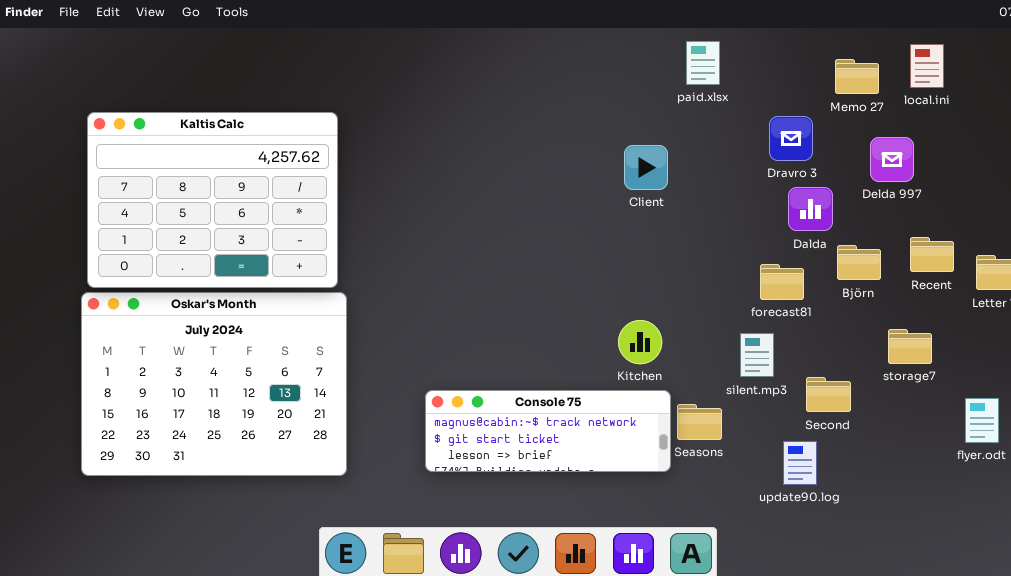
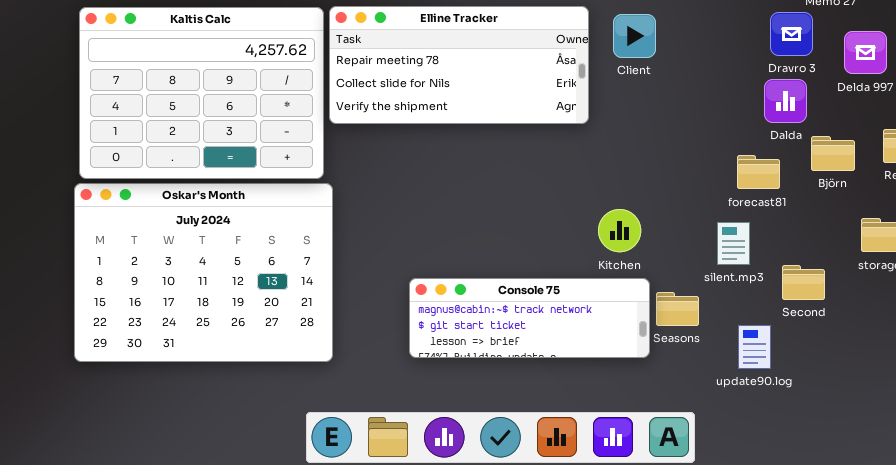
Elline Tracker: none -> [329,6,589,124], opened
Dravro 3: [769,116,813,161] -> [770,12,813,56], moved
Client: [624,145,668,190] -> [613,14,656,58], moved
update90.log: [783,441,817,485] -> [738,325,771,369], moved

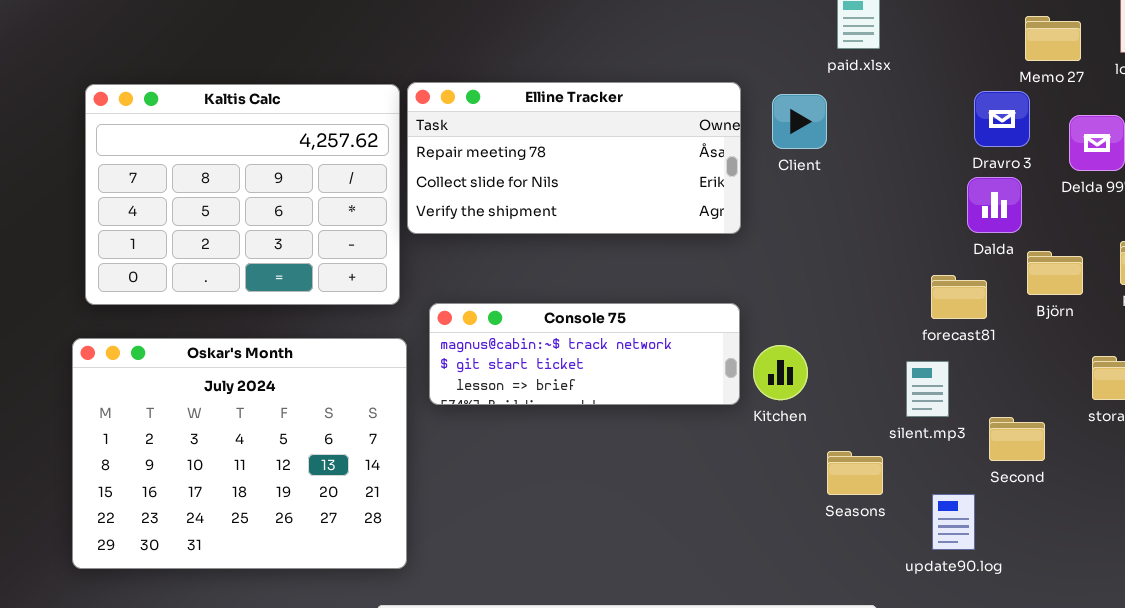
Oskar's Month: [74,183,333,362] -> [72,338,407,569], moved
Console 75: [409,278,650,358] -> [429,303,740,405], moved

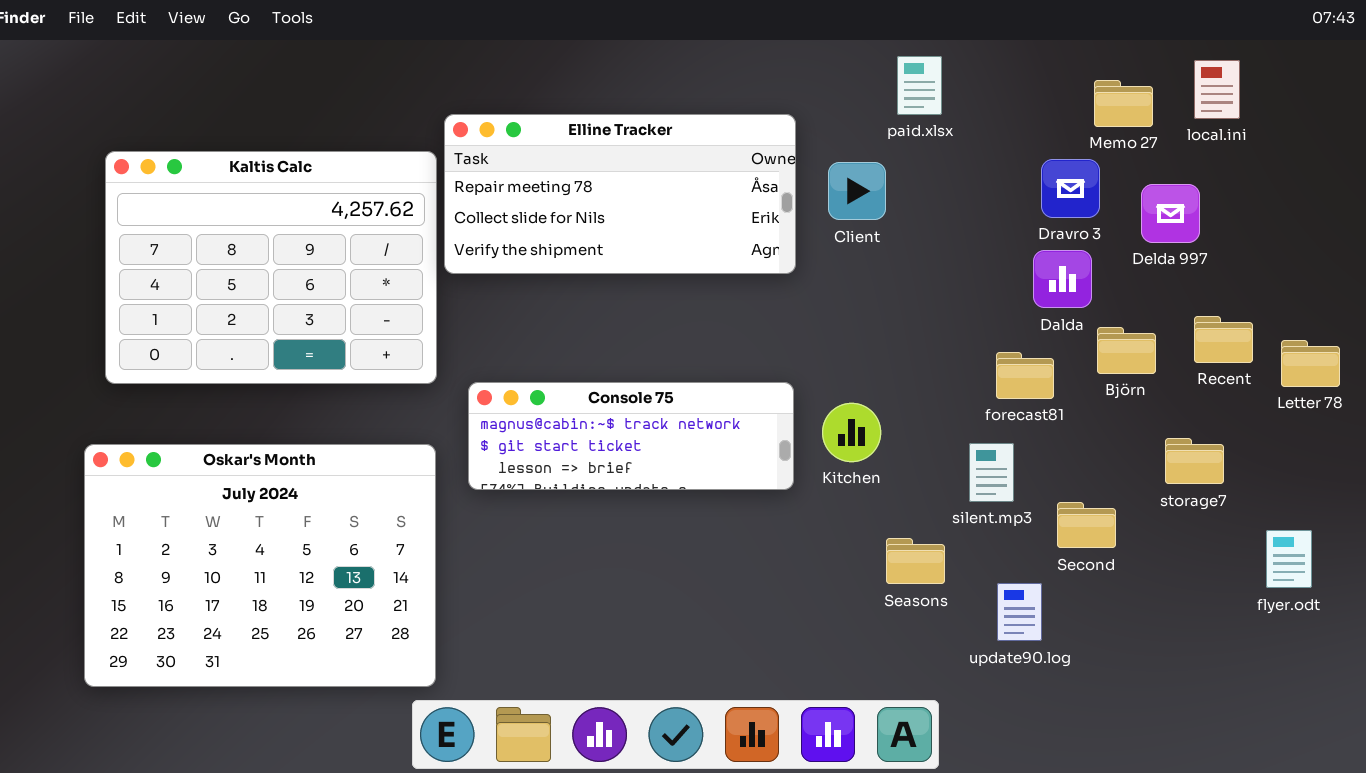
Elline Tracker: [407,82,741,234] -> [444,114,796,274], moved
Oskar's Month: [72,338,407,569] -> [84,444,436,687], moved
Kitchen: [753,345,808,400] -> [822,403,881,462], moved

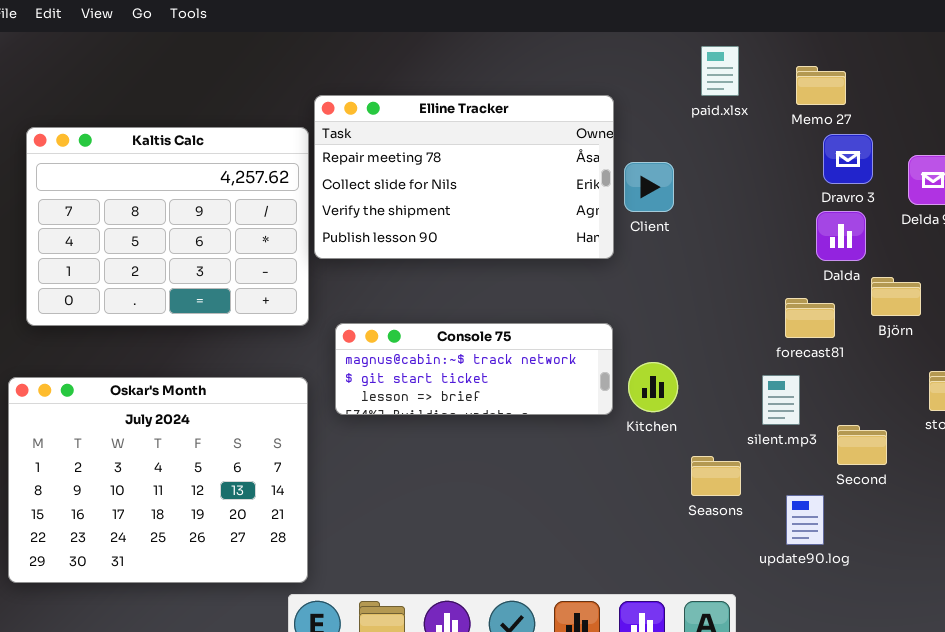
Memo 27: [1094,80,1153,127] -> [796,66,846,105], moved
Elline Tracker: [444,114,796,274] -> [314,95,614,259], resized
Client: [828,162,886,220] -> [624,162,674,212], moved
Kitchen: [822,403,881,462] -> [628,362,678,412], moved

